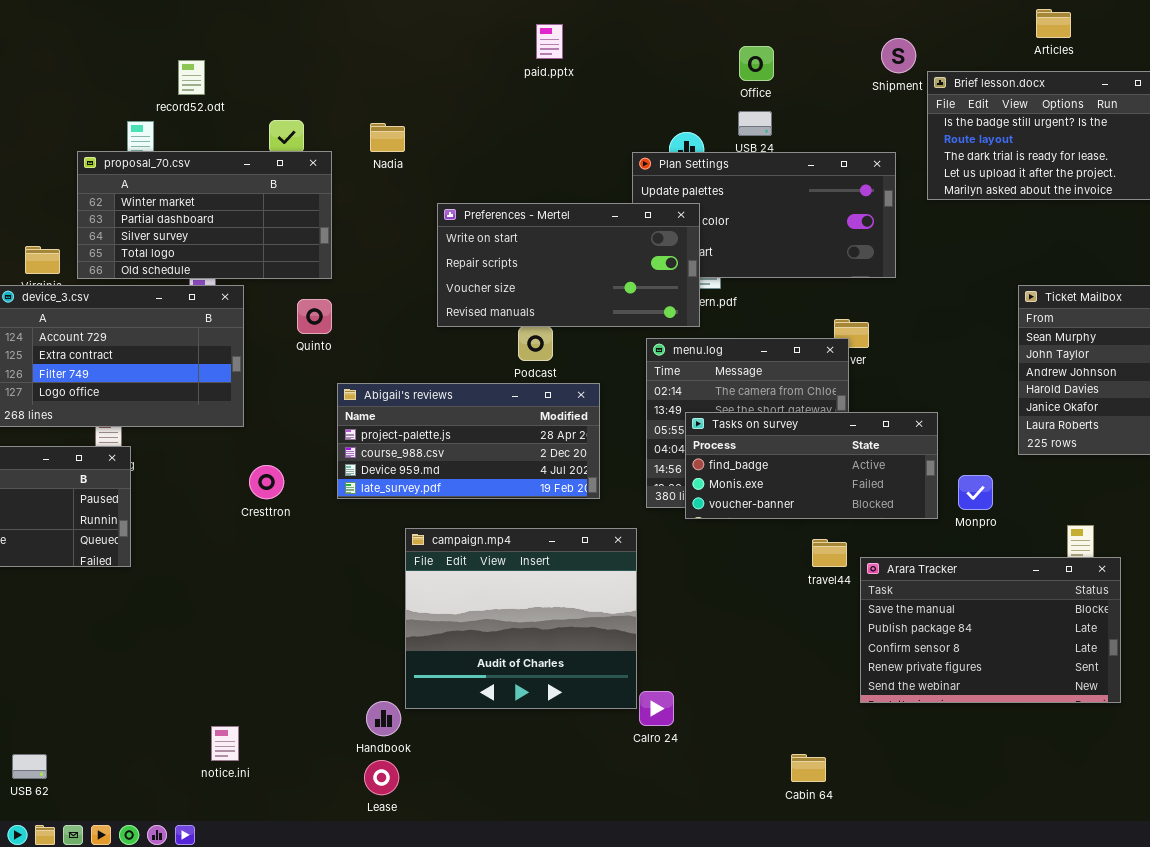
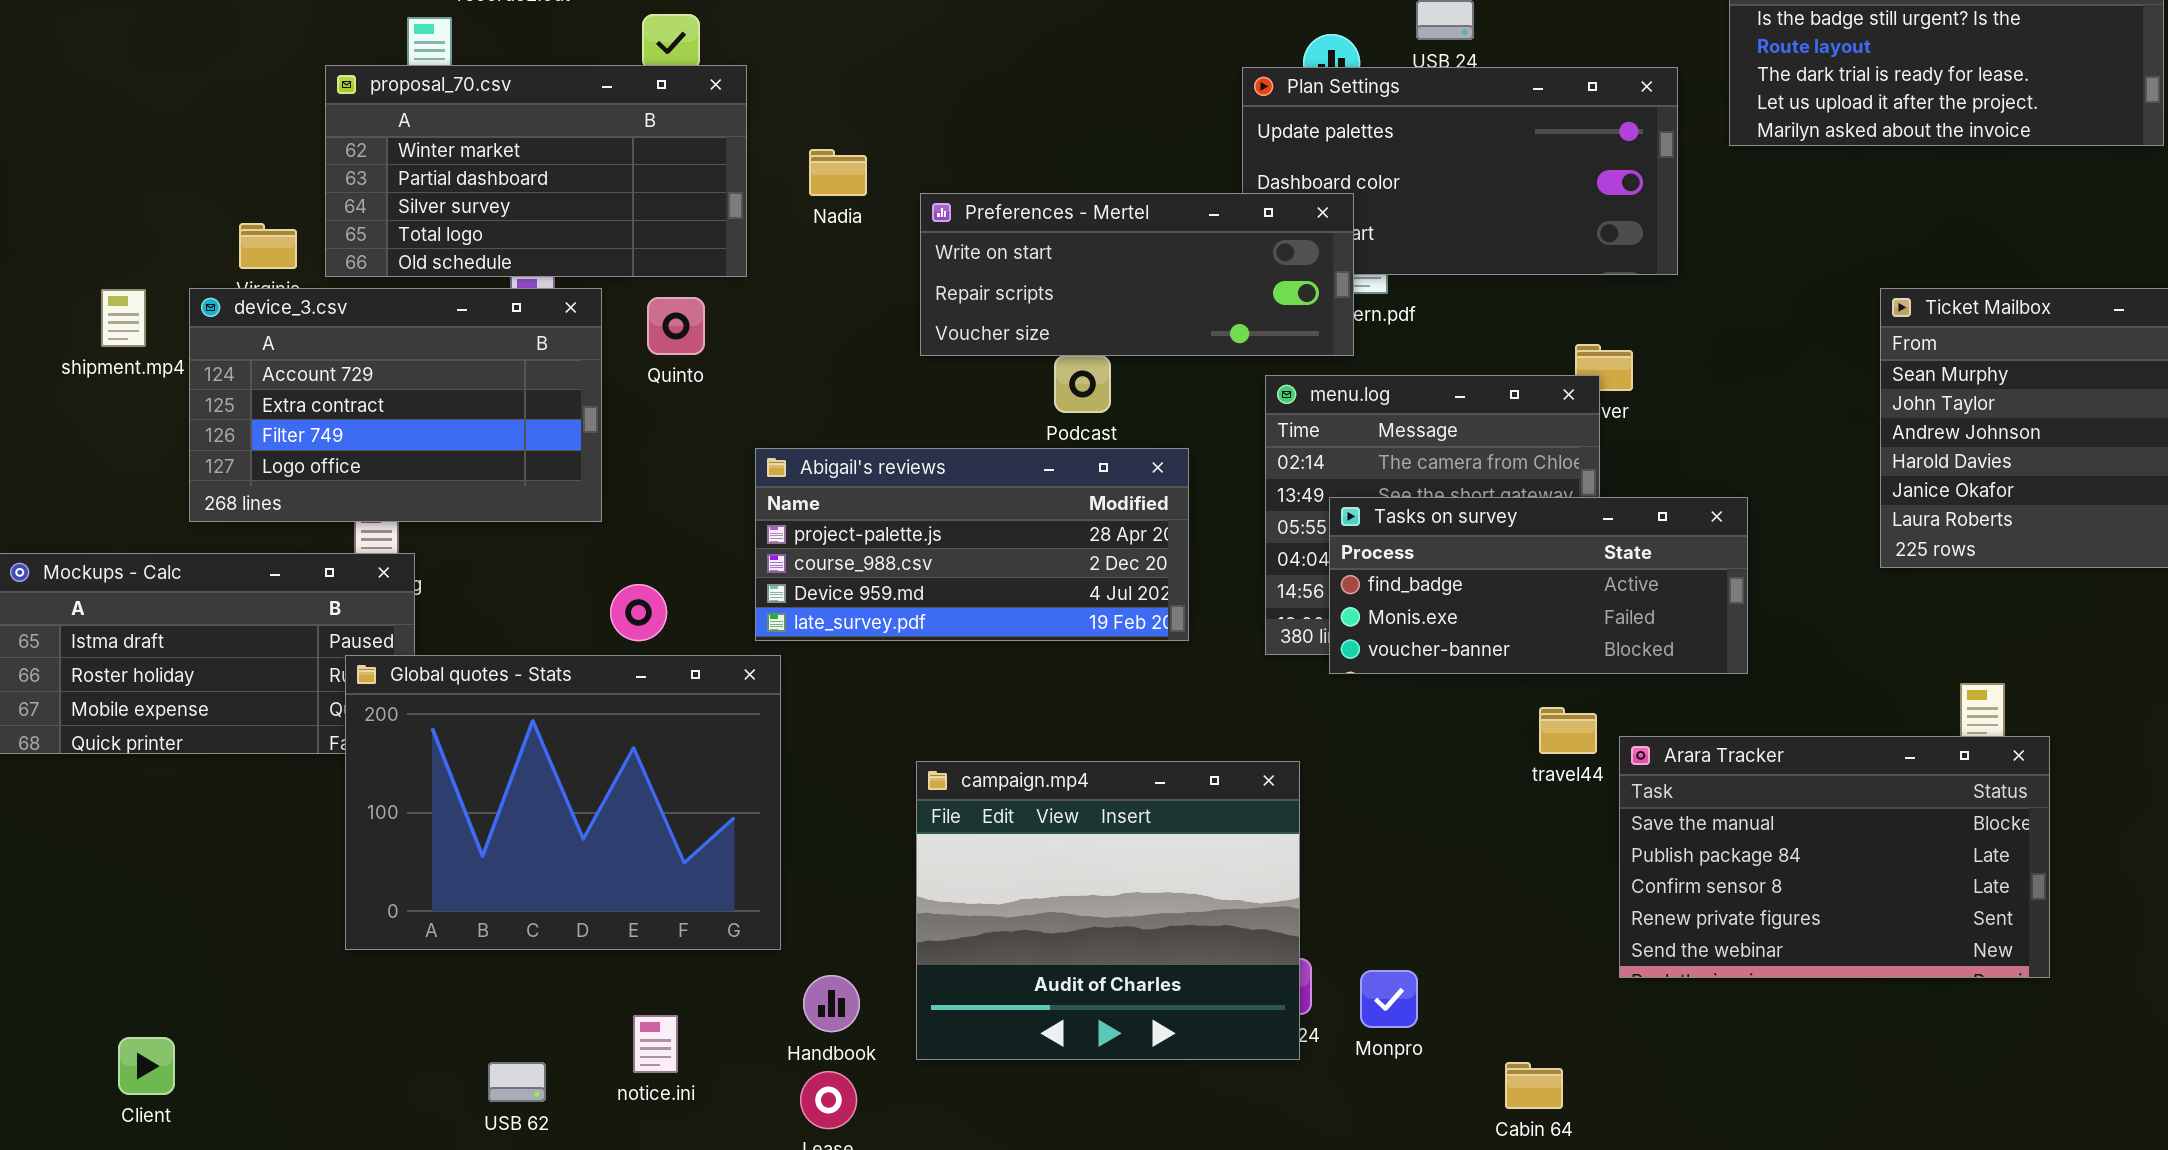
Nadia: [370,123,405,152] -> [809,149,867,196], moved
Preferences - Mertel: [437,203,700,327] -> [920,193,1354,356], resized
Quinto: [297,299,332,334] -> [647,297,705,355], moved
Monpro: [958,475,993,510] -> [1360,970,1418,1028], moved
Global quotes - Stats: none -> [345,655,781,950], opened
campaign.mp4: [405,528,637,709] -> [916,761,1300,1060], moved
notice.ini: [211,726,239,761] -> [633,1015,678,1073], moved
USB 62: [12,754,47,779] -> [488,1062,546,1102], moved

